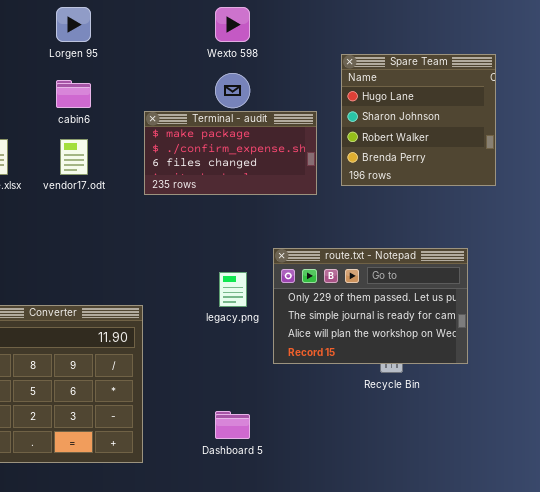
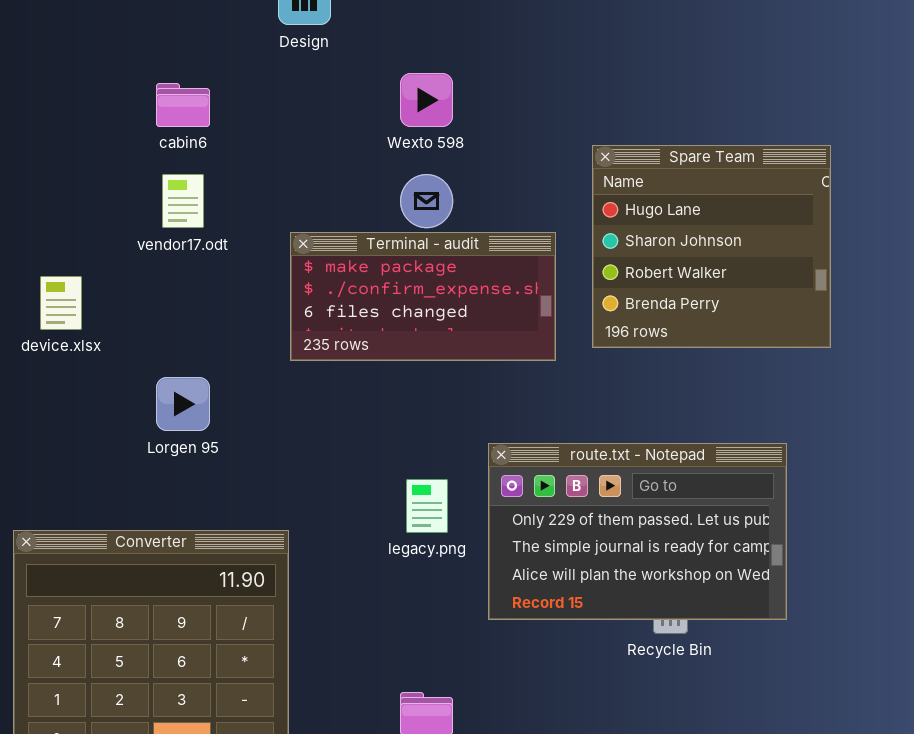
Lorgen 95: [56,7,91,42] -> [156,377,210,431], moved
cabin6: [56,80,91,108] -> [156,83,210,127], moved
vendor17.odt: [60,139,88,175] -> [162,174,204,228], moved

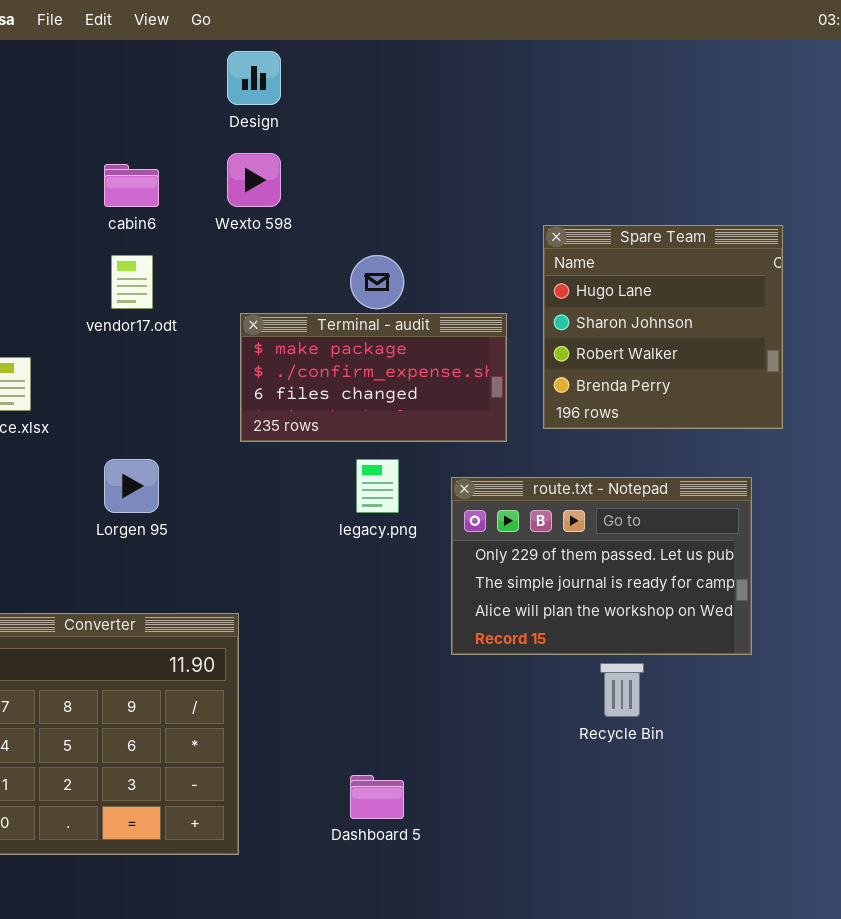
Wexto 598: [400,73,453,127] -> [227,153,281,207], moved
route.txt - Notepad: [488,443,787,620] -> [451,477,752,655], moved
legacy.png: [406,479,448,533] -> [356,459,399,513], moved

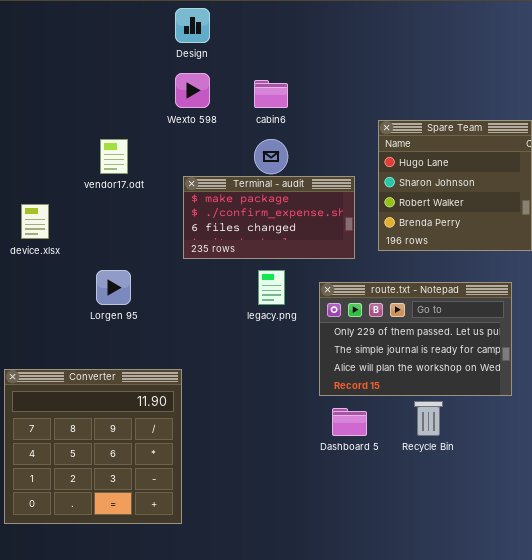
cabin6: [104,164,159,207] -> [254,80,288,108], moved
Dashboard 5: [350,775,404,819] -> [332,408,367,436], moved

